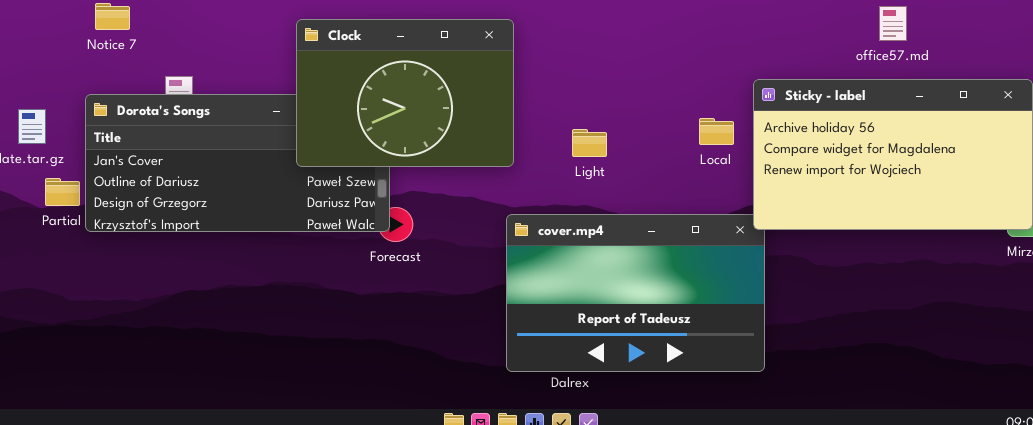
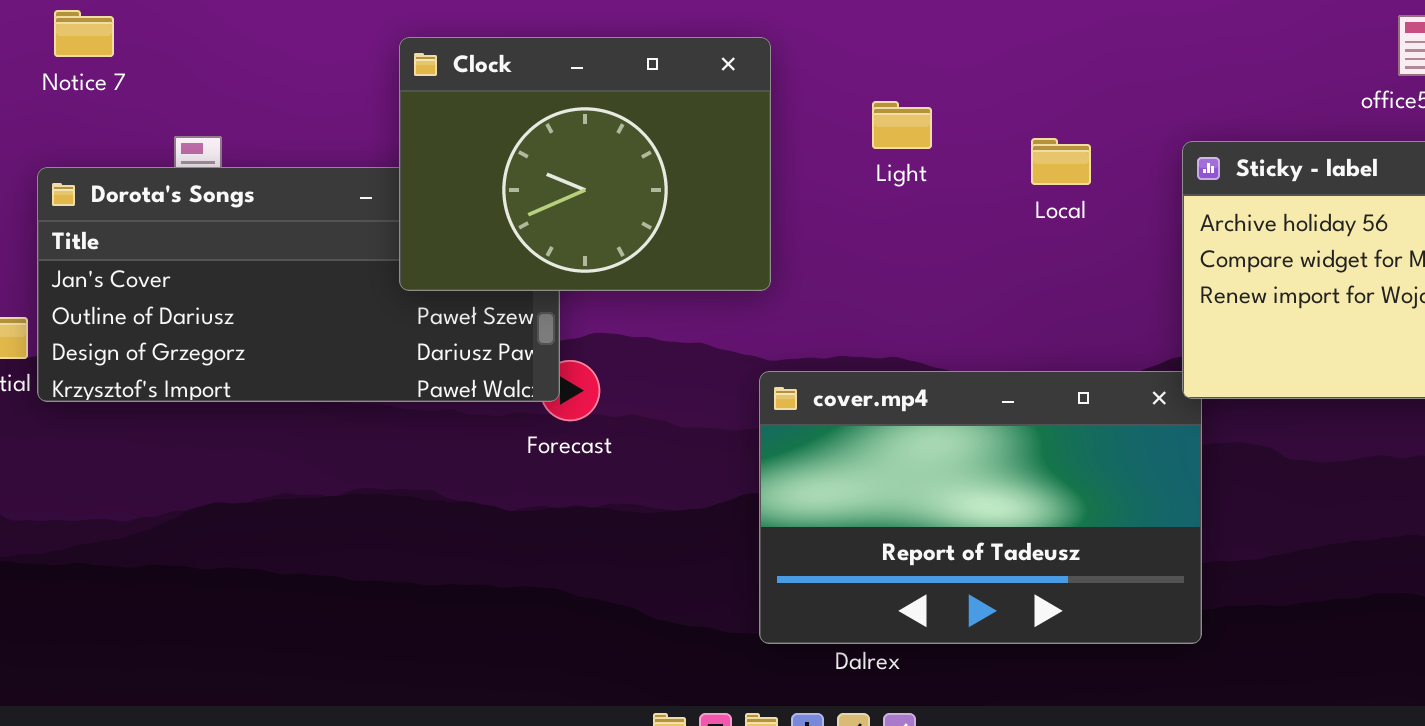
Local: [699,118,734,145] -> [1031,138,1091,185], moved
Light: [572,129,607,157] -> [872,101,932,149], moved

